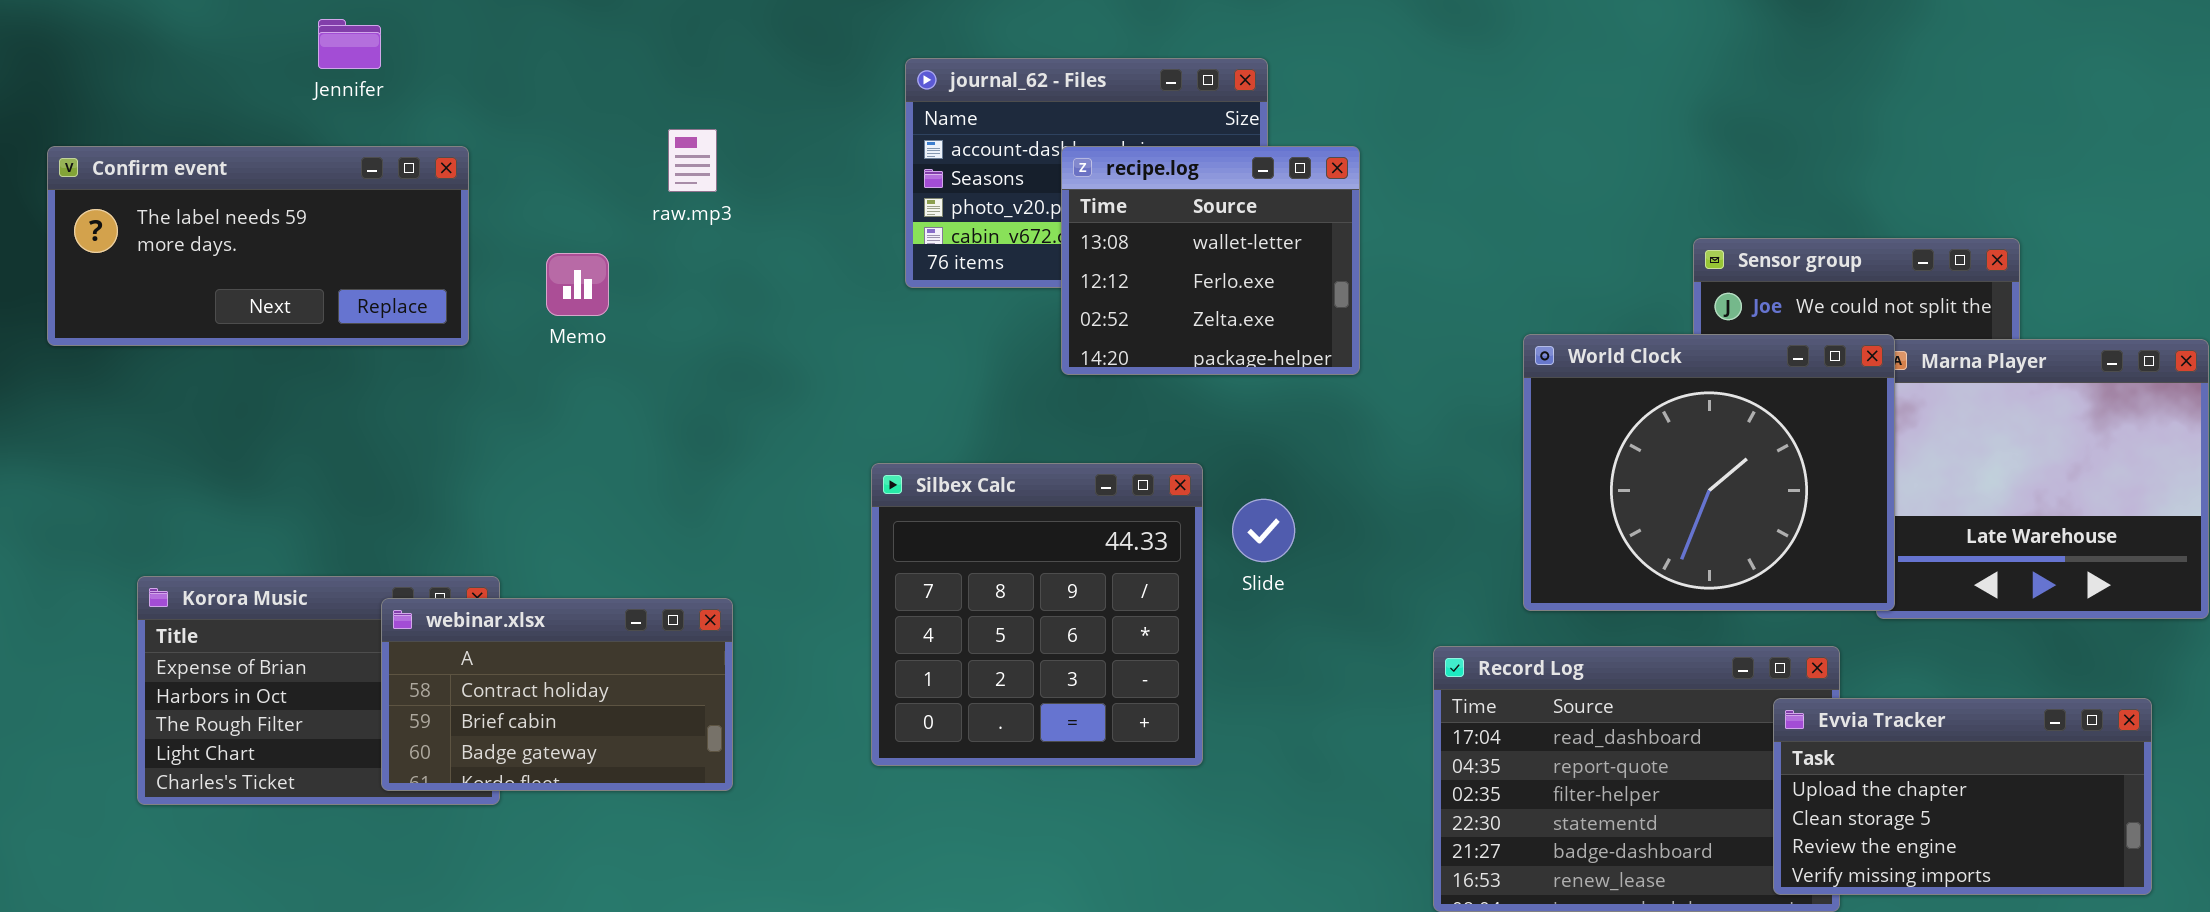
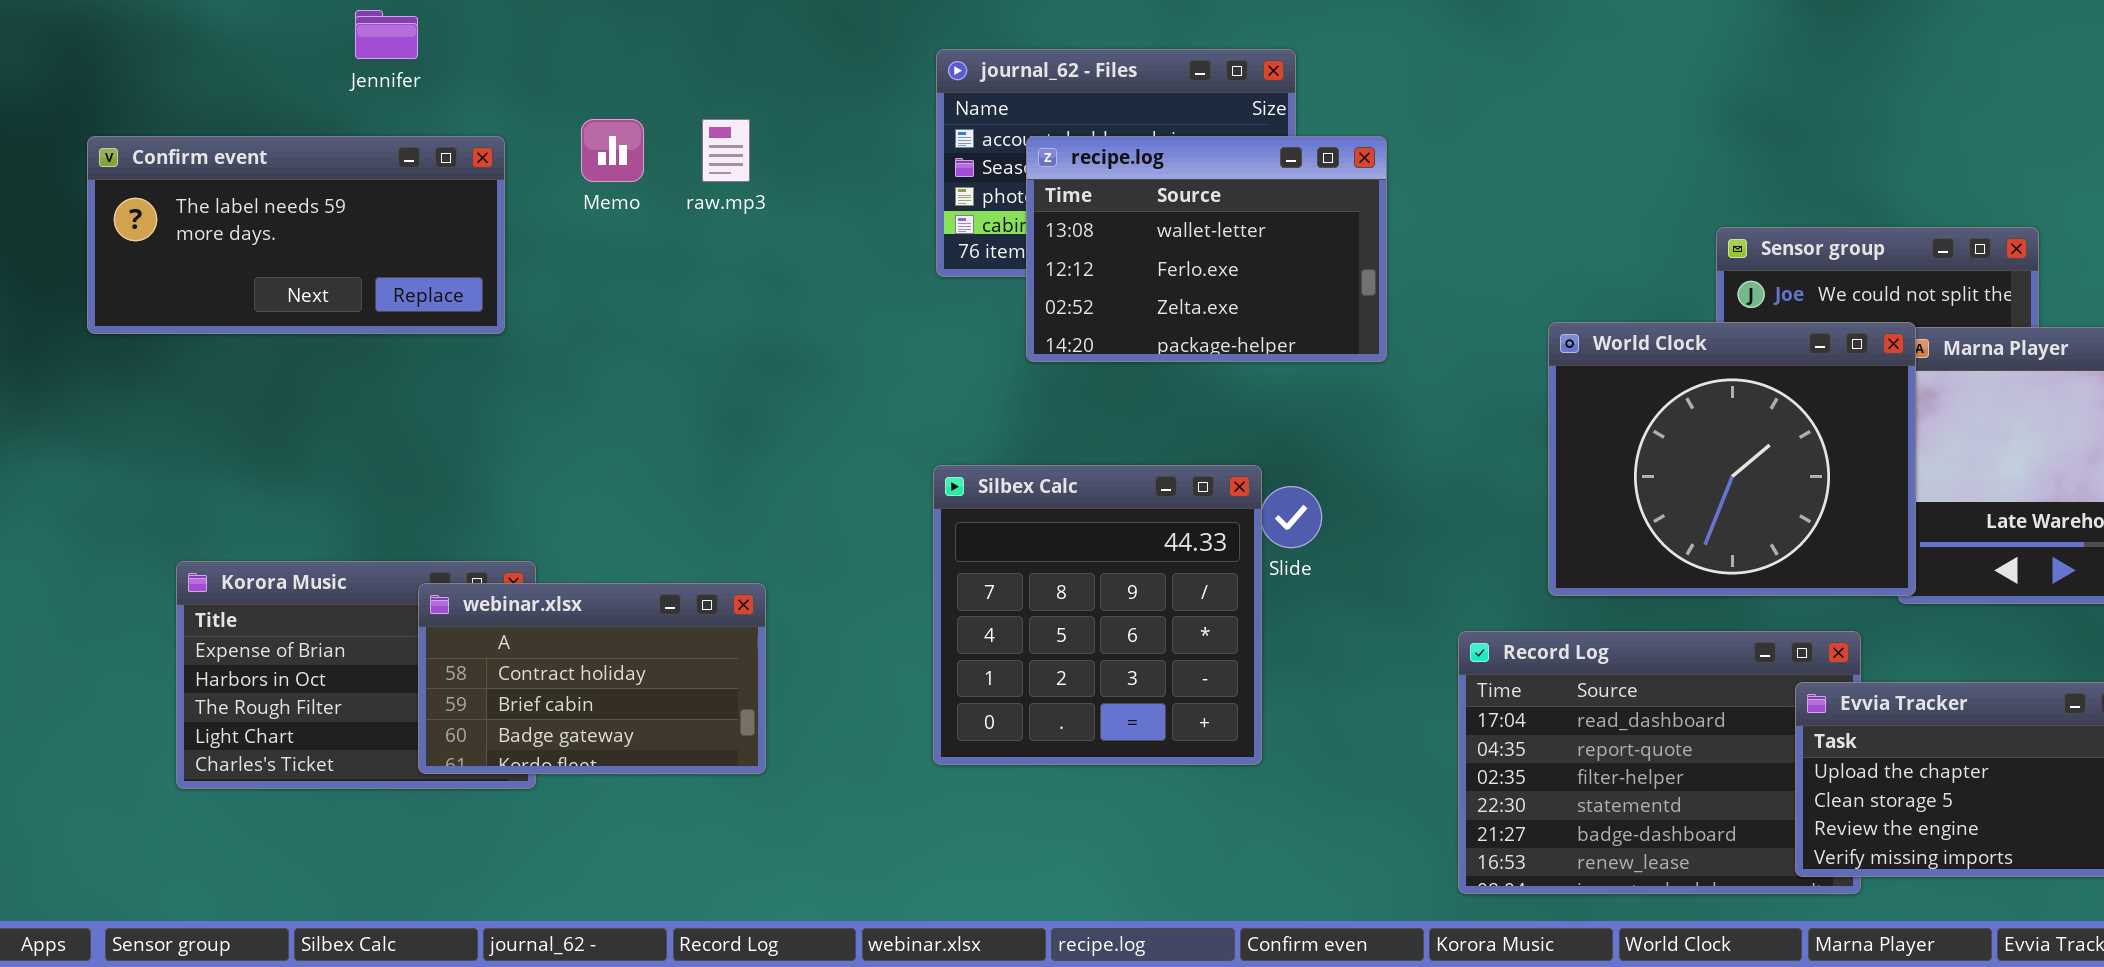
recipe.log: [1061,146,1360,375] -> [1026,136,1387,362], resized
Memo: [546,253,609,316] -> [581,119,644,182], moved
Silbex Calc: [871,463,1203,766] -> [933,465,1262,765], moved

